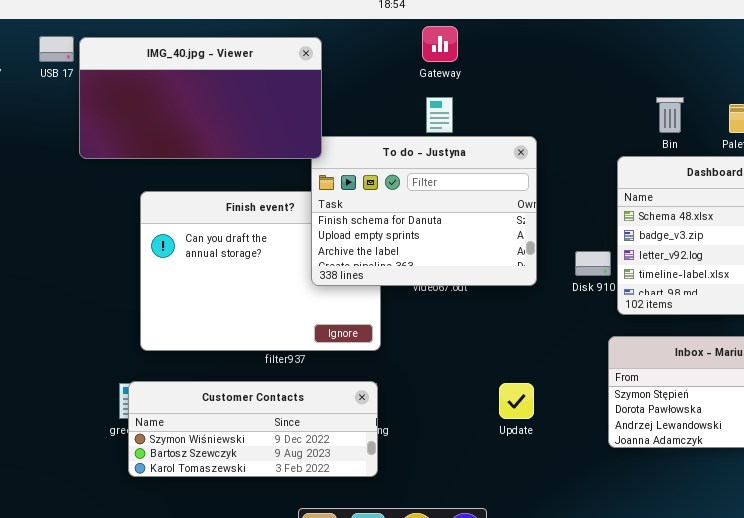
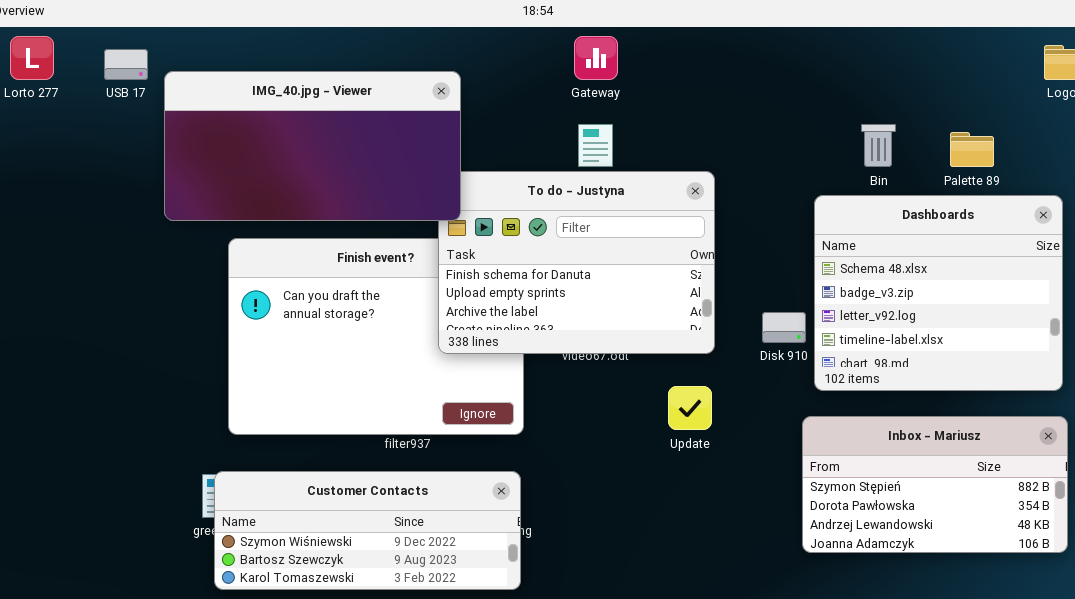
IMG_40.jpg - Viewer: [79,37,322,159] -> [164,71,461,221], moved
Update: [499,383,534,419] -> [668,386,712,430], moved

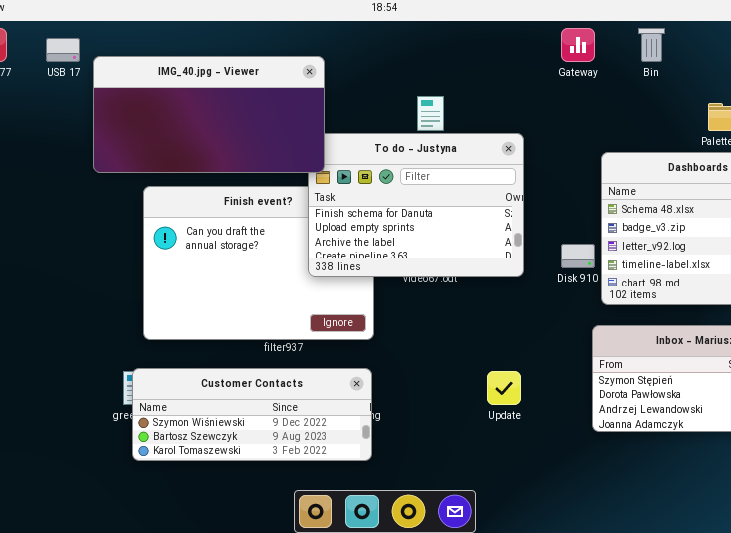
Gateway: [574,36,618,80] -> [561,28,595,62], moved
Bin: [861,124,896,167] -> [638,28,665,62], moved
Update: [668,386,712,430] -> [487,371,521,405], moved

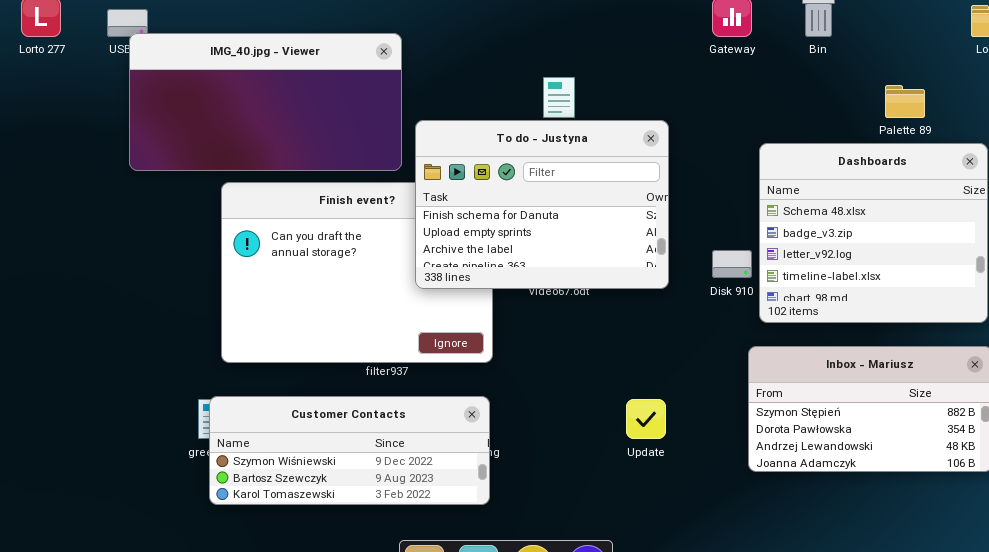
IMG_40.jpg - Viewer: [93,56,325,173] -> [129,33,402,171], moved

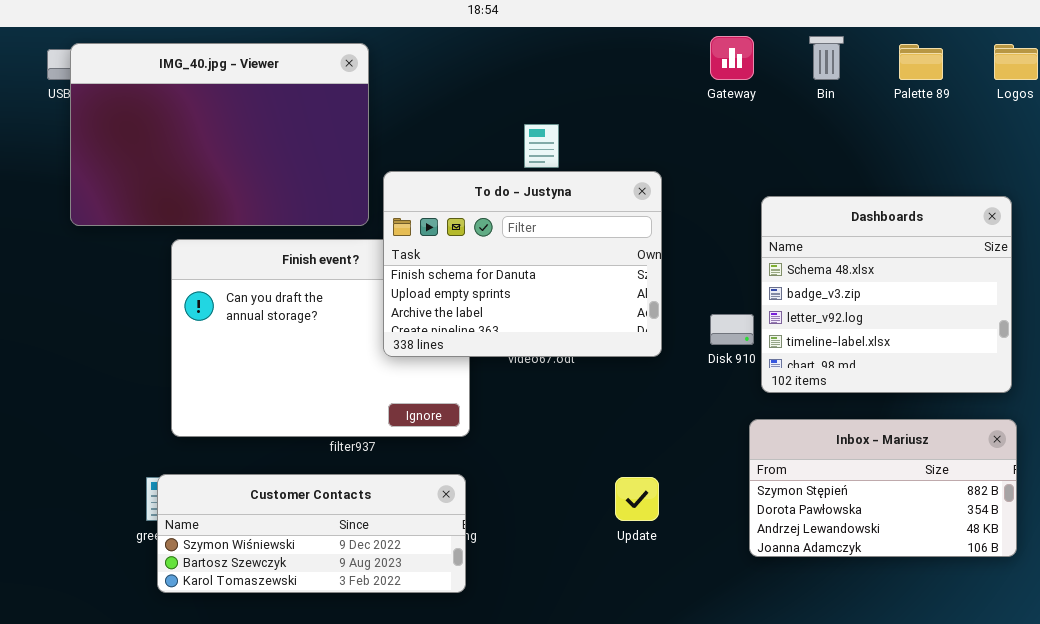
IMG_40.jpg - Viewer: [129,33,402,171] -> [70,43,369,226], resized
Palette 89: [885,85,925,118] -> [899,44,943,80], moved

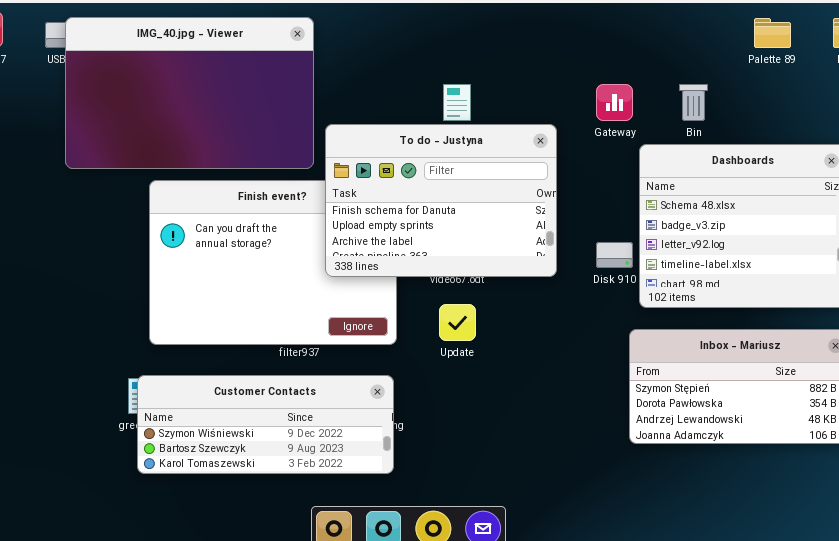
Gateway: [710,36,754,80] -> [596,84,633,121], moved
Bin: [809,36,844,80] -> [679,84,708,121], moved
Update: [615,477,659,521] -> [439,304,476,341], moved

